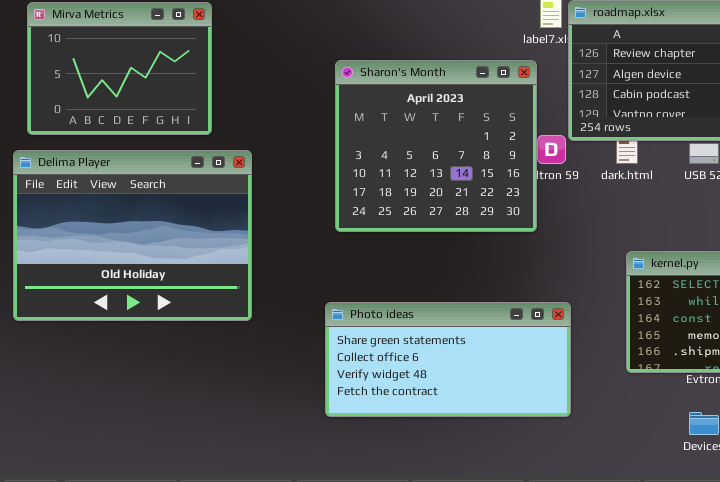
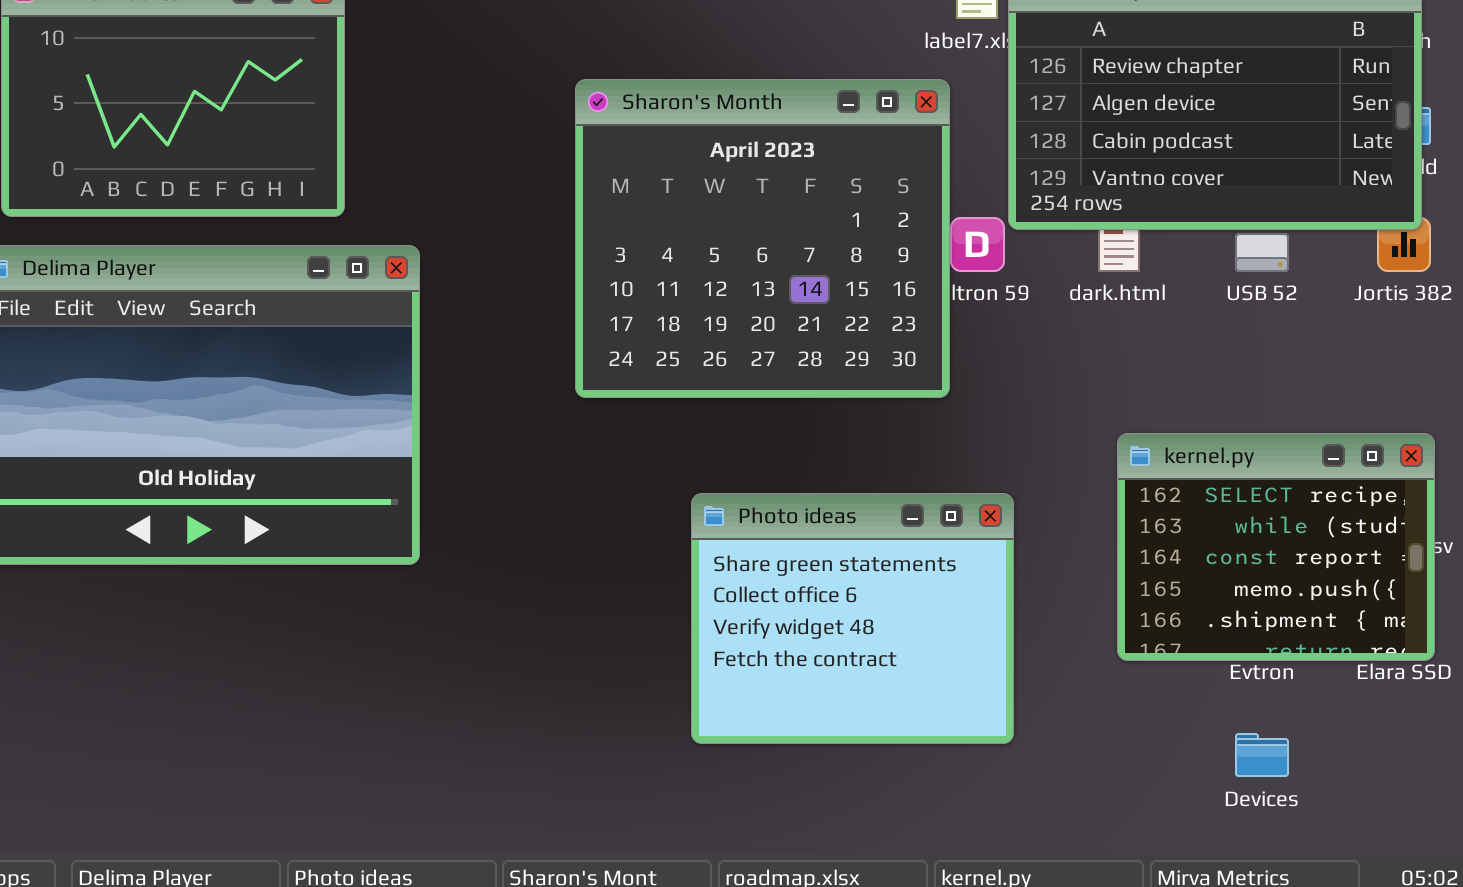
Photo ideas: [325,302,571,417] -> [691,493,1014,744], resized

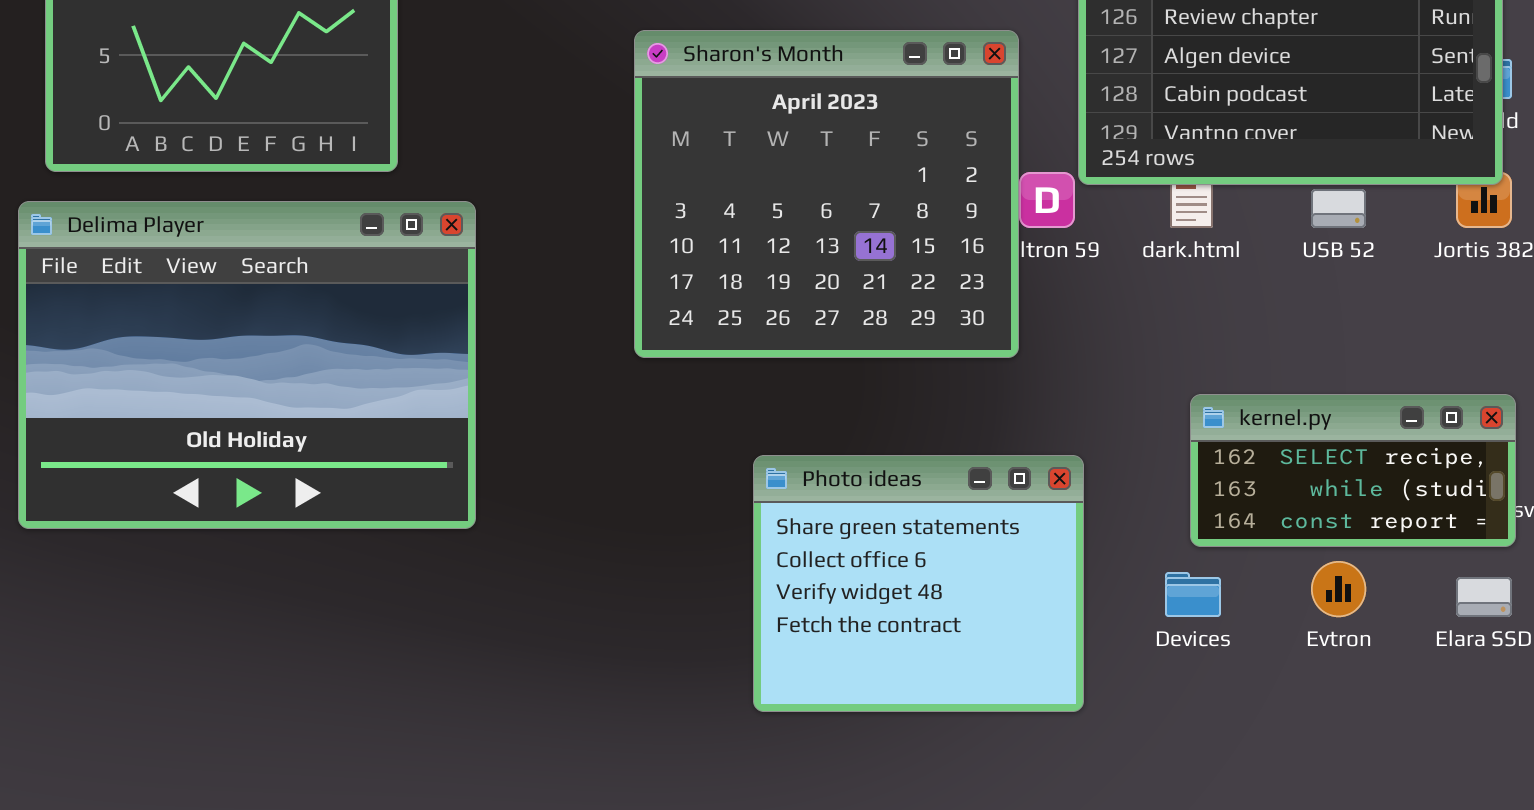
kernel.py: [1117,433,1435,661] -> [1190,394,1516,547], resized
Devices: [1235,733,1289,777] -> [1165,572,1221,617], moved

